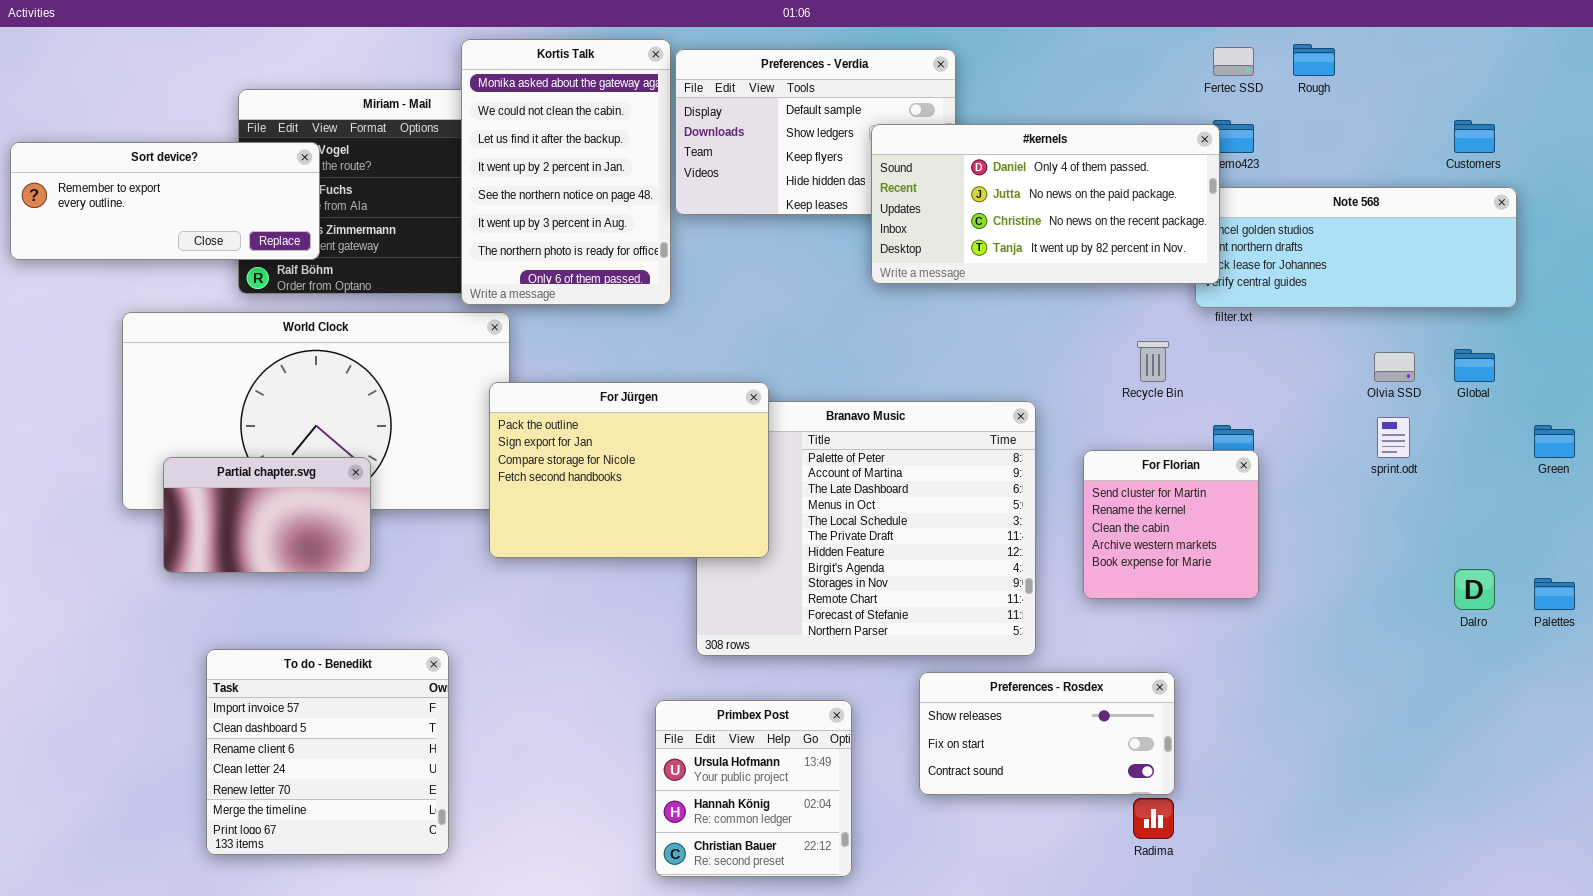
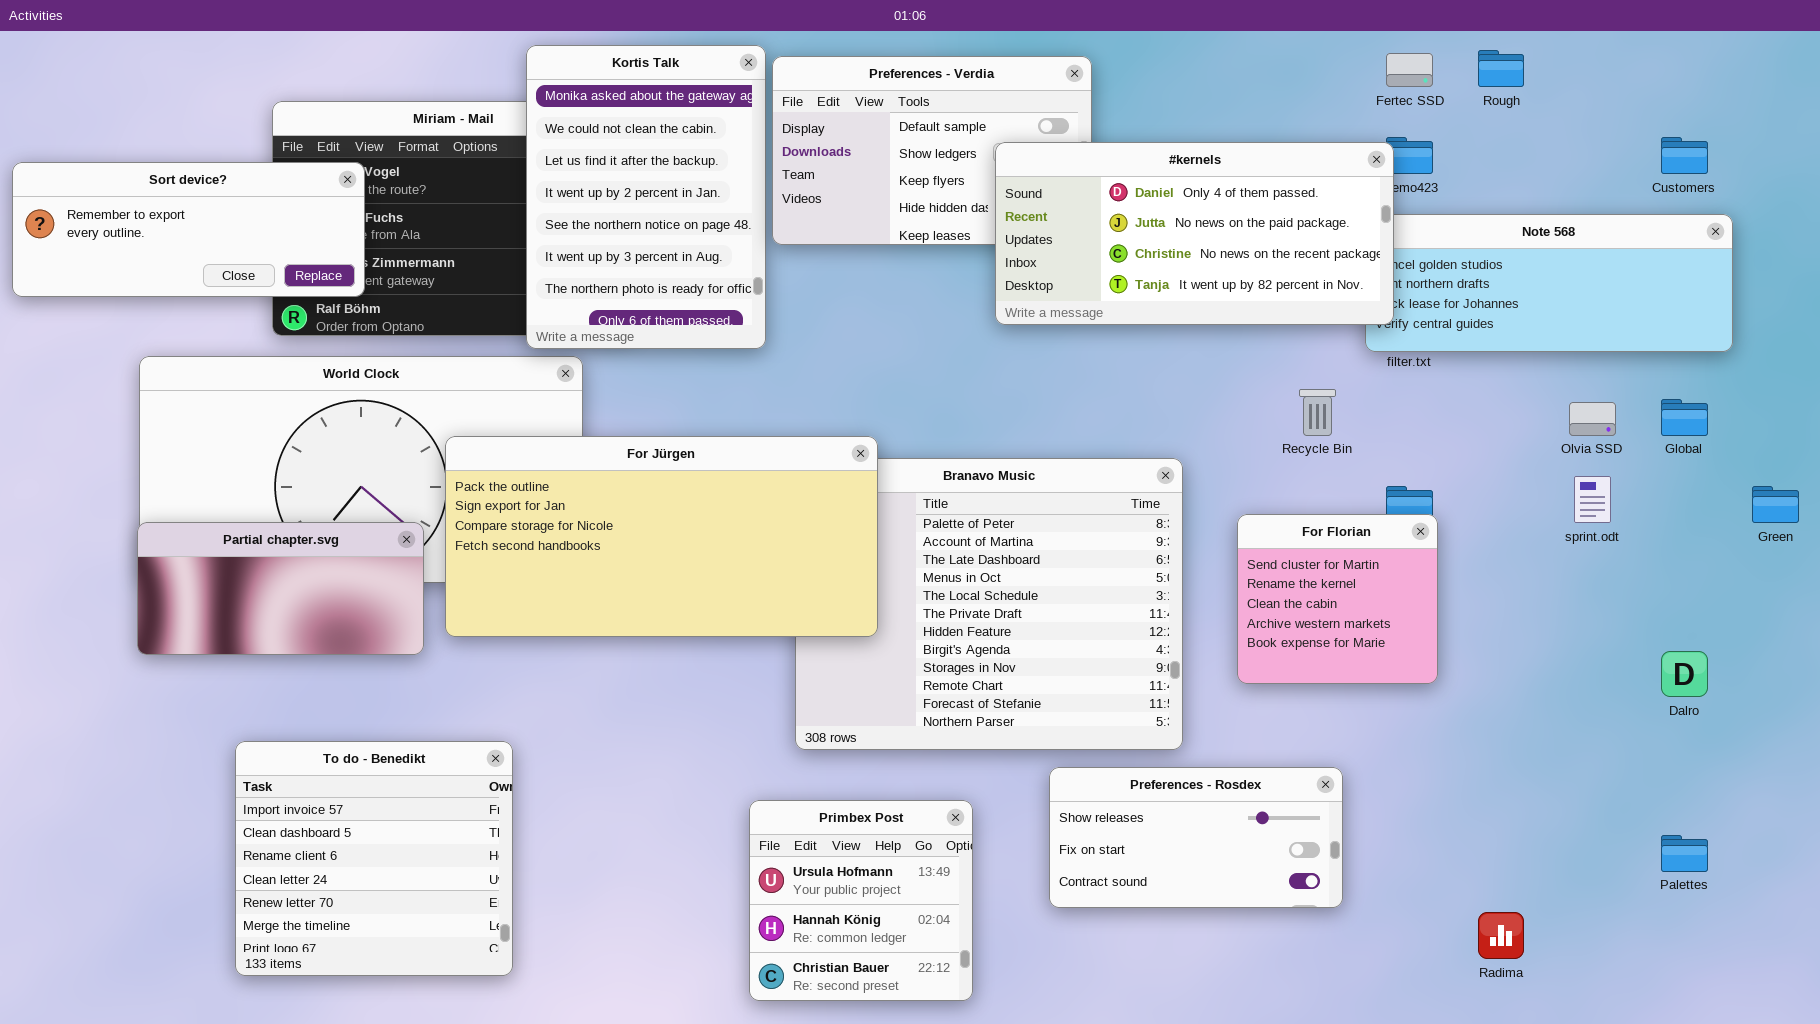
For Jürgen: [489,382,769,558] -> [445,436,878,637], resized
Partial chapter.svg: [163,457,371,573] -> [137,522,424,655], resized
Palettes: [1534,578,1575,610] -> [1661,835,1708,872], moved
Radima: [1133,798,1174,839] -> [1478,912,1524,959], moved

